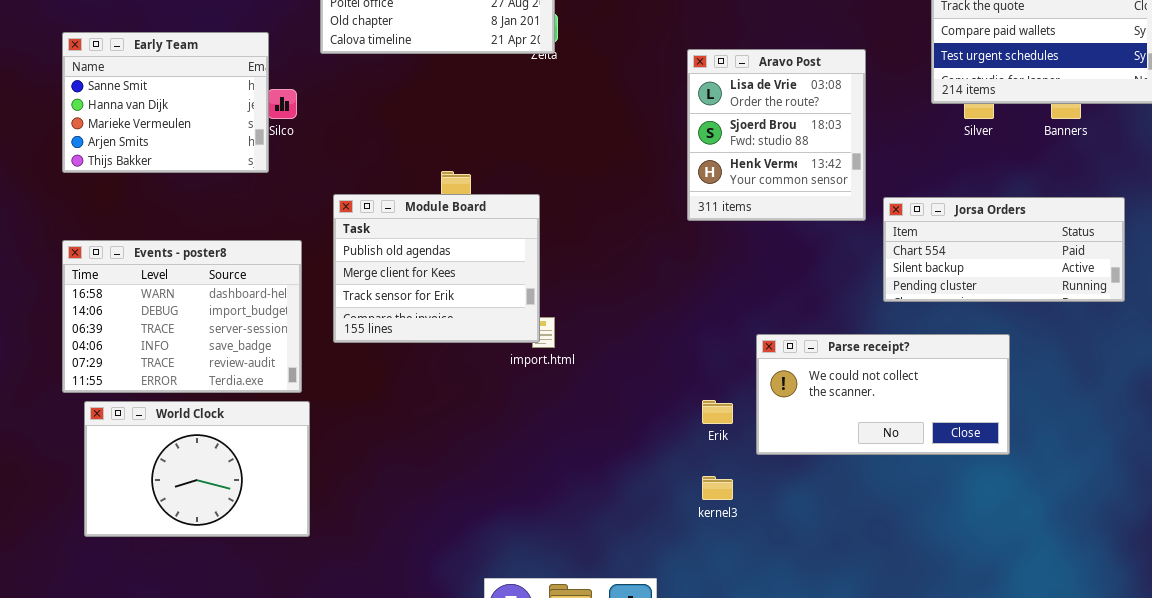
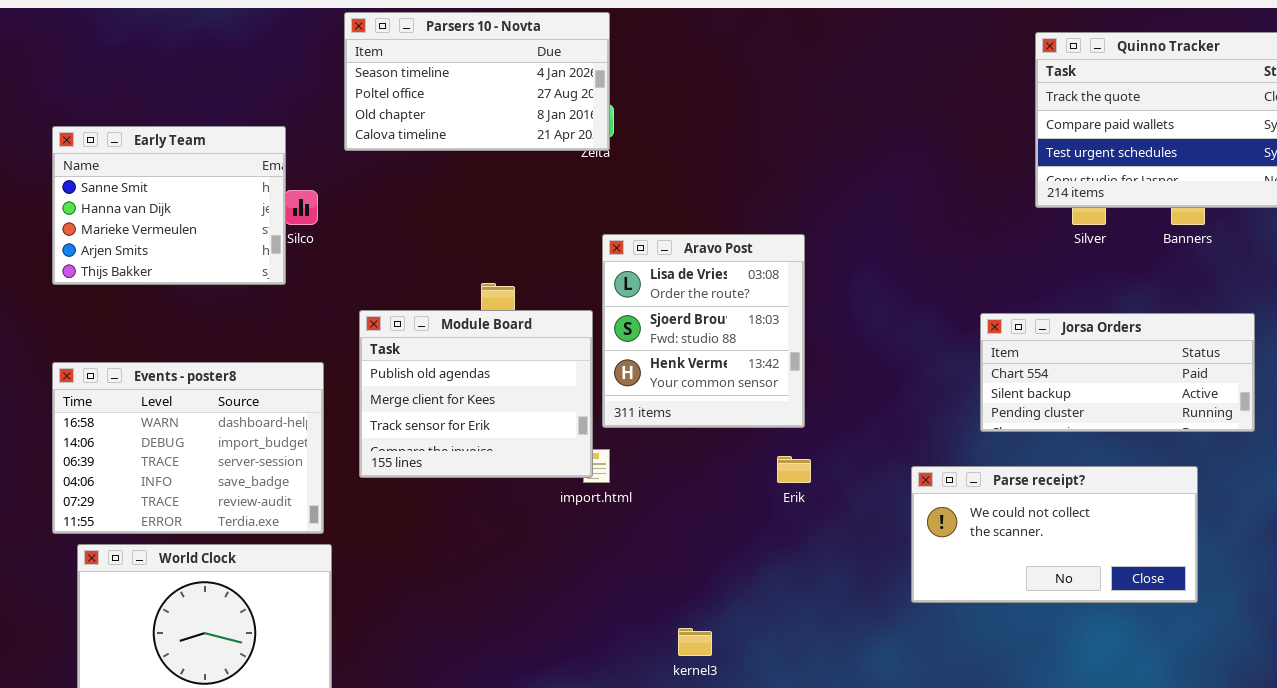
Aravo Post: [687,49,866,221] -> [602,234,805,428], moved
Parse receipt?: [756,334,1010,455] -> [911,466,1198,603], moved
Erik: [702,400,733,424] -> [777,456,811,483], moved
kernel3: [702,476,733,500] -> [678,628,712,656], moved

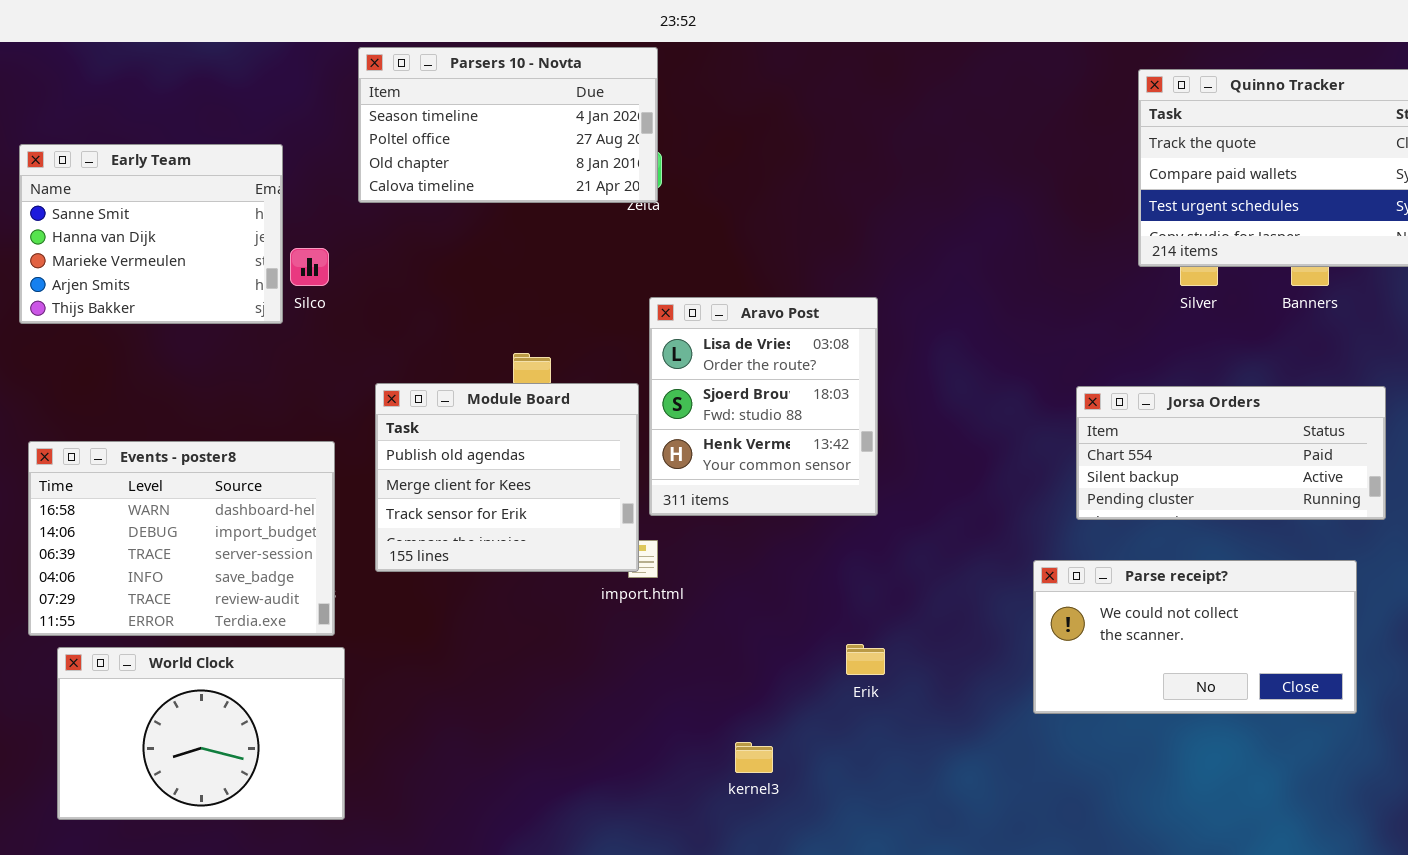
Early Team: [52,126,286,285] -> [19,144,283,324], moved
Erik: [777,456,811,483] -> [846,644,885,675], moved
Parse receipt?: [911,466,1198,603] -> [1033,560,1357,714], moved

